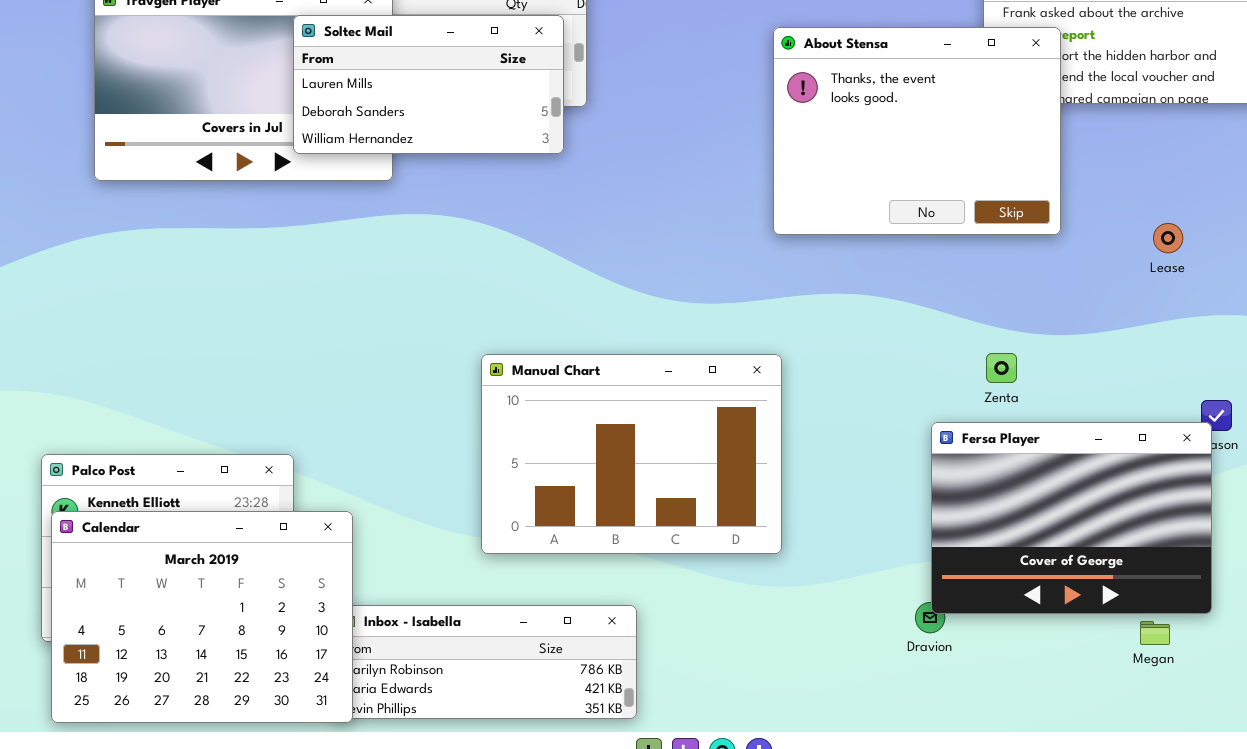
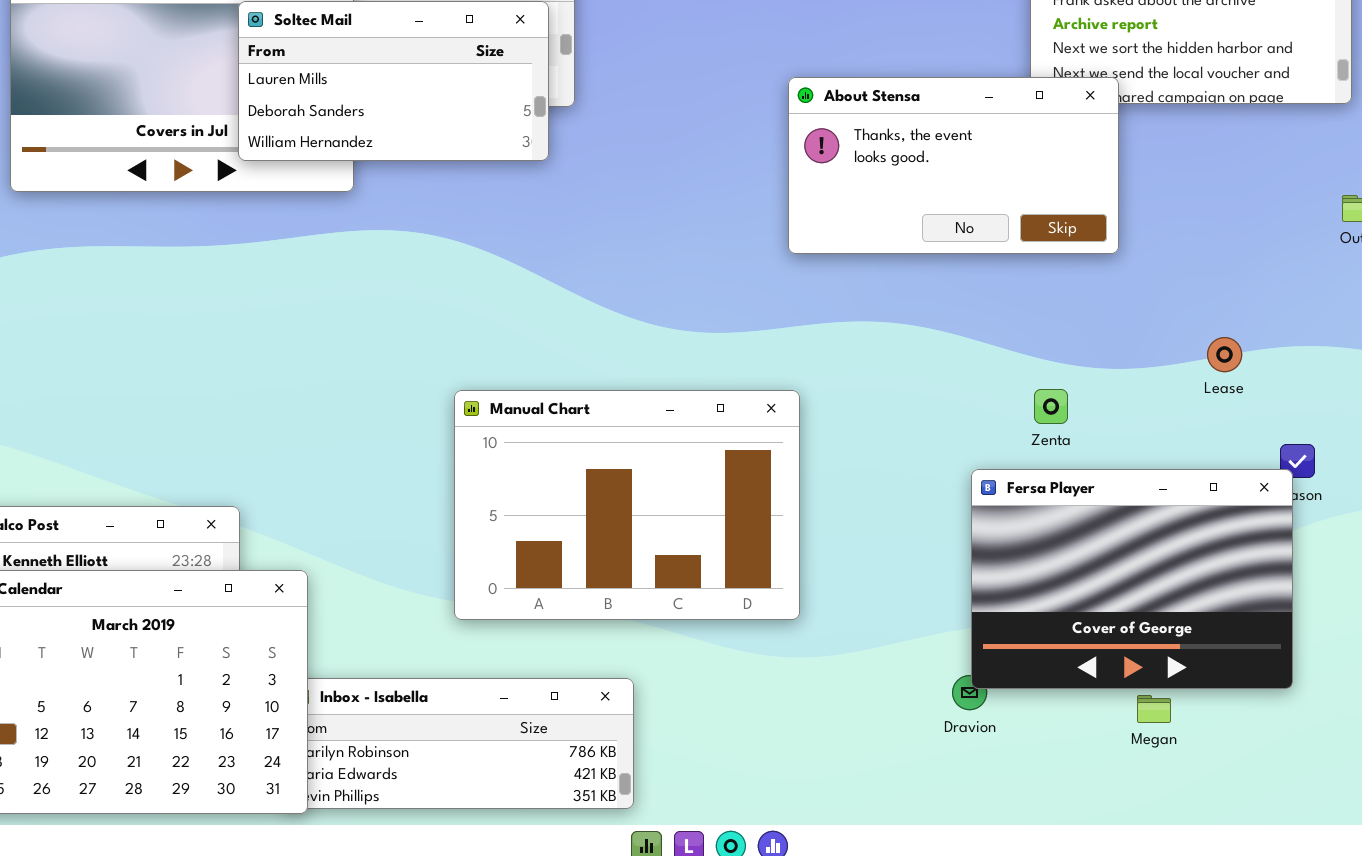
About Stensa: [773,27,1061,235] -> [788,77,1119,254], resized
Lease: [1153,223,1183,253] -> [1207,337,1242,372], moved
Megan: [1140,621,1170,645] -> [1137,695,1171,723], moved

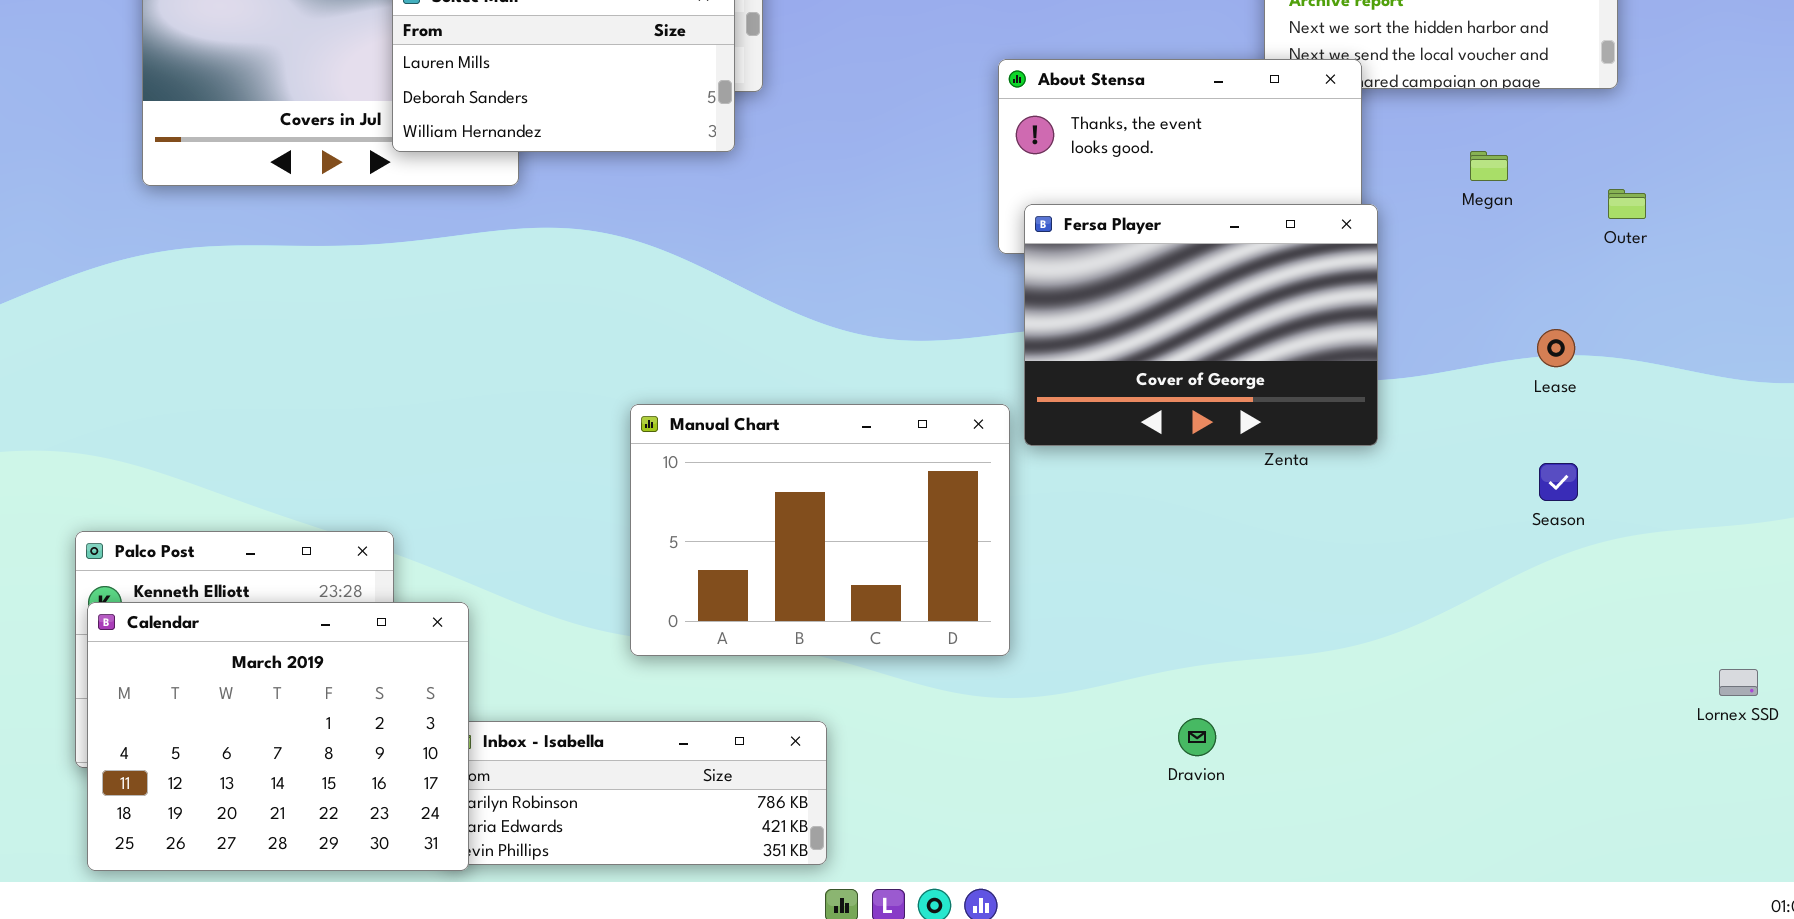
Lease: [1207,337,1242,372] -> [1537,329,1575,367], moved
Fersa Player: [971,469,1293,689] -> [1024,204,1378,446], moved
Megan: [1137,695,1171,723] -> [1470,151,1508,181], moved

